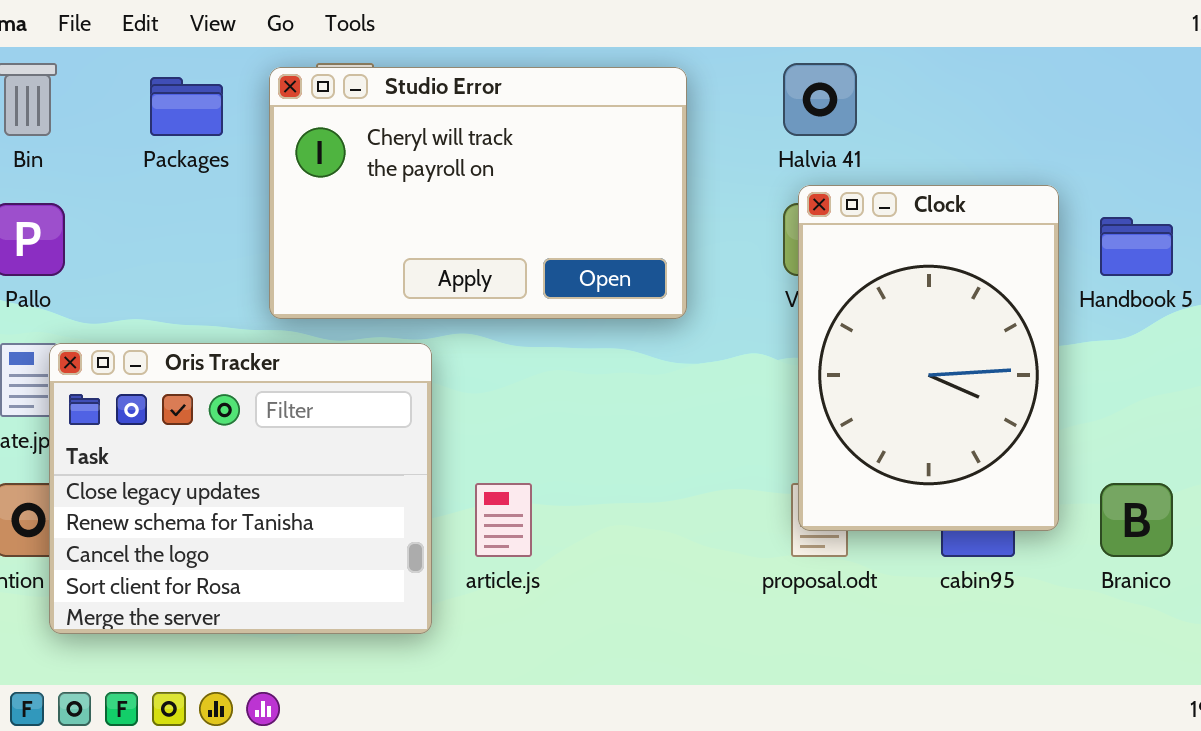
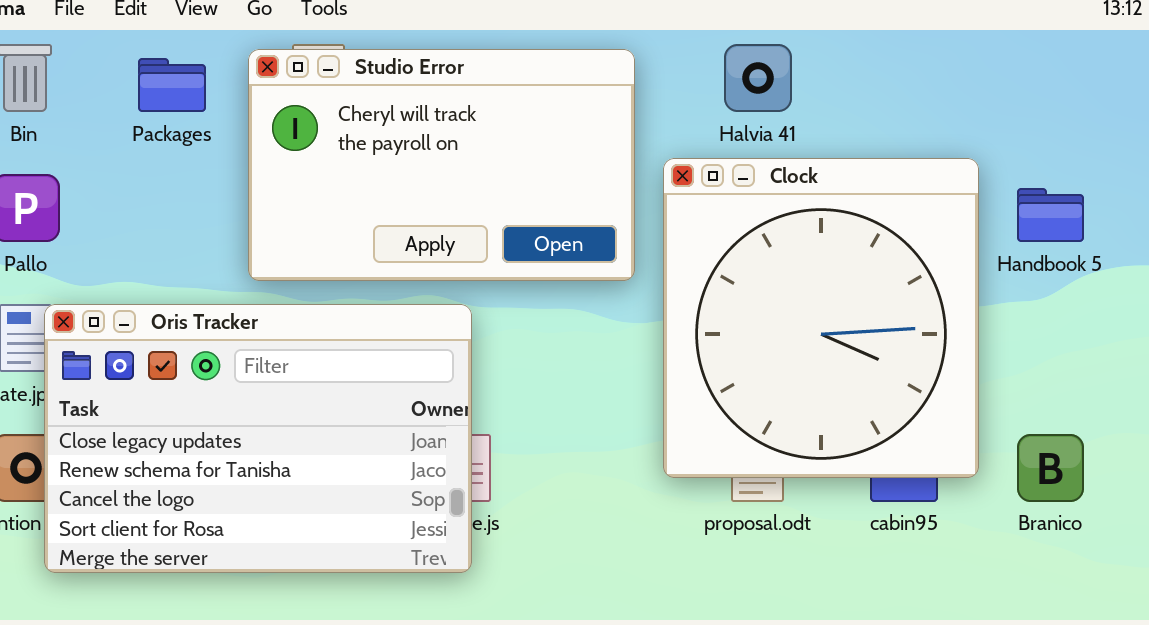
Clock: [798,185,1059,531] -> [663,158,979,478], resized
Oris Tracker: [49,343,432,634] -> [44,304,472,573], resized

